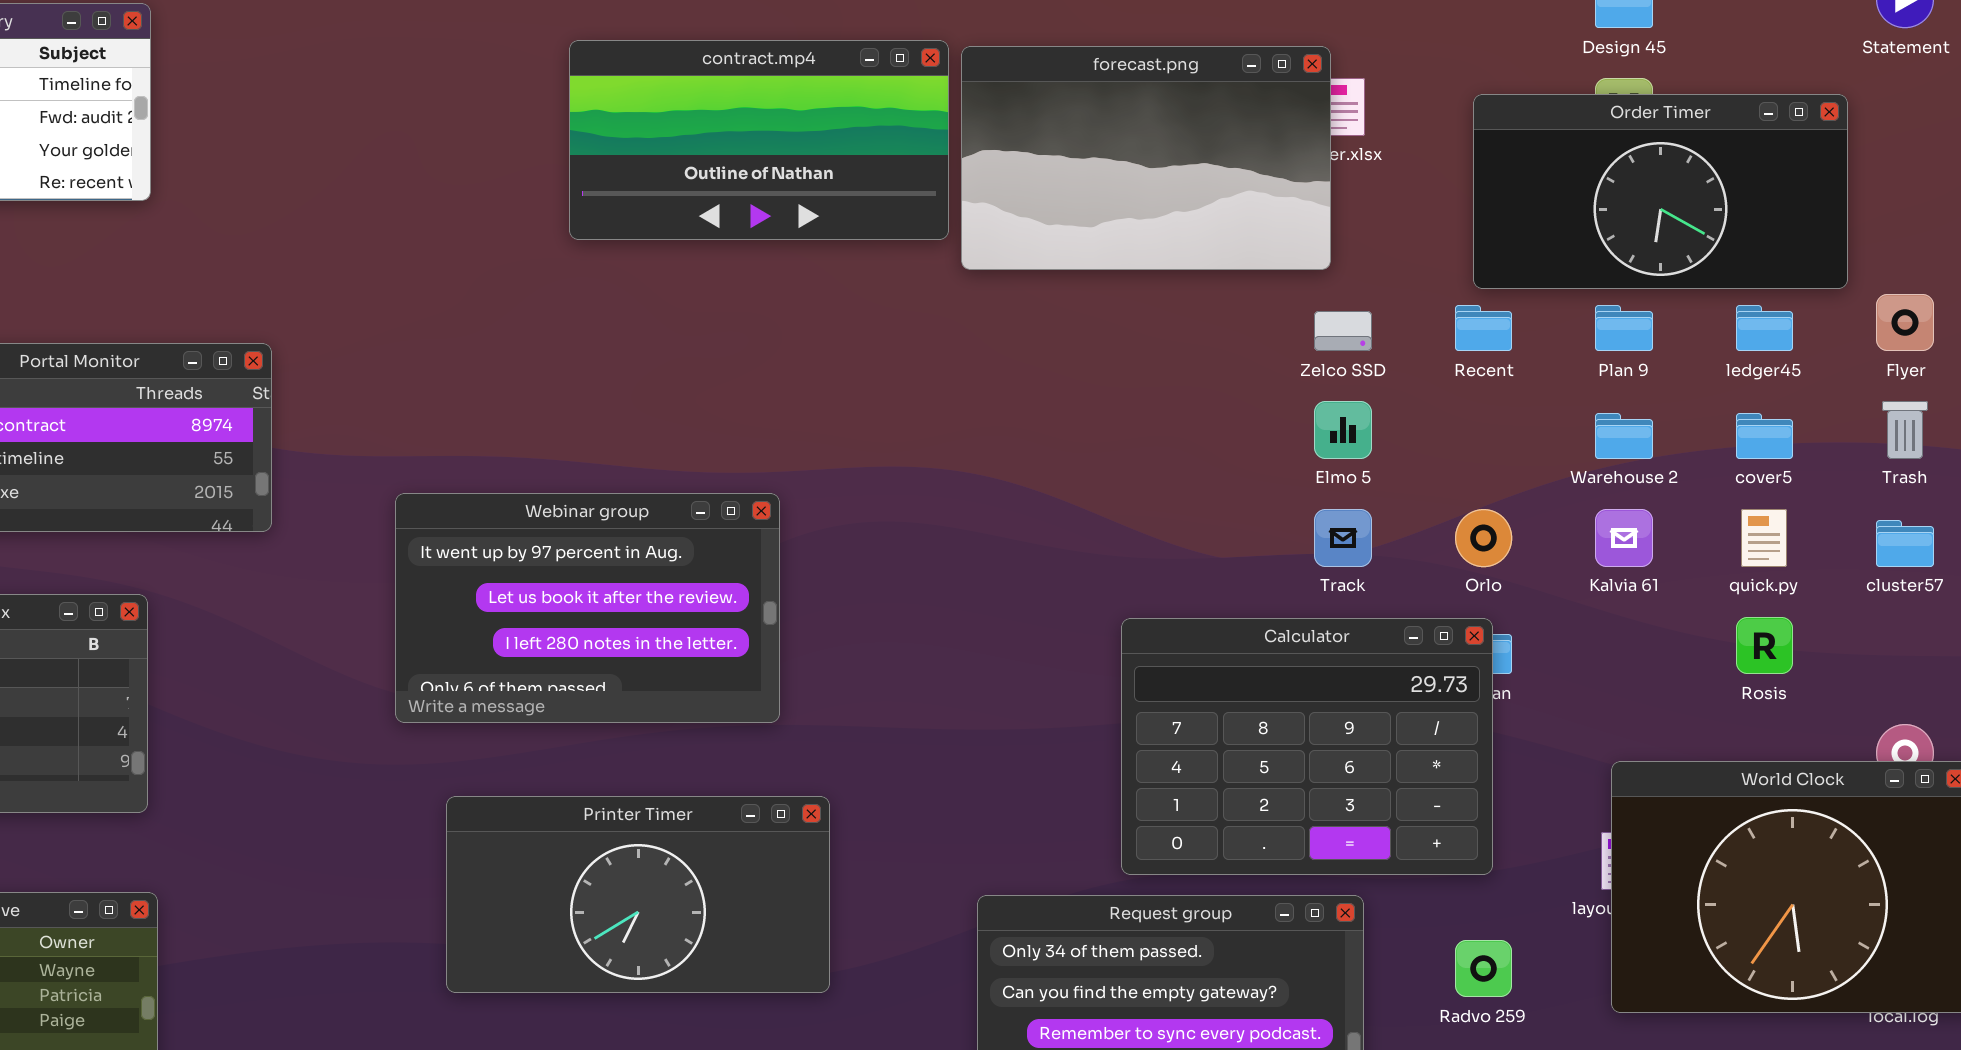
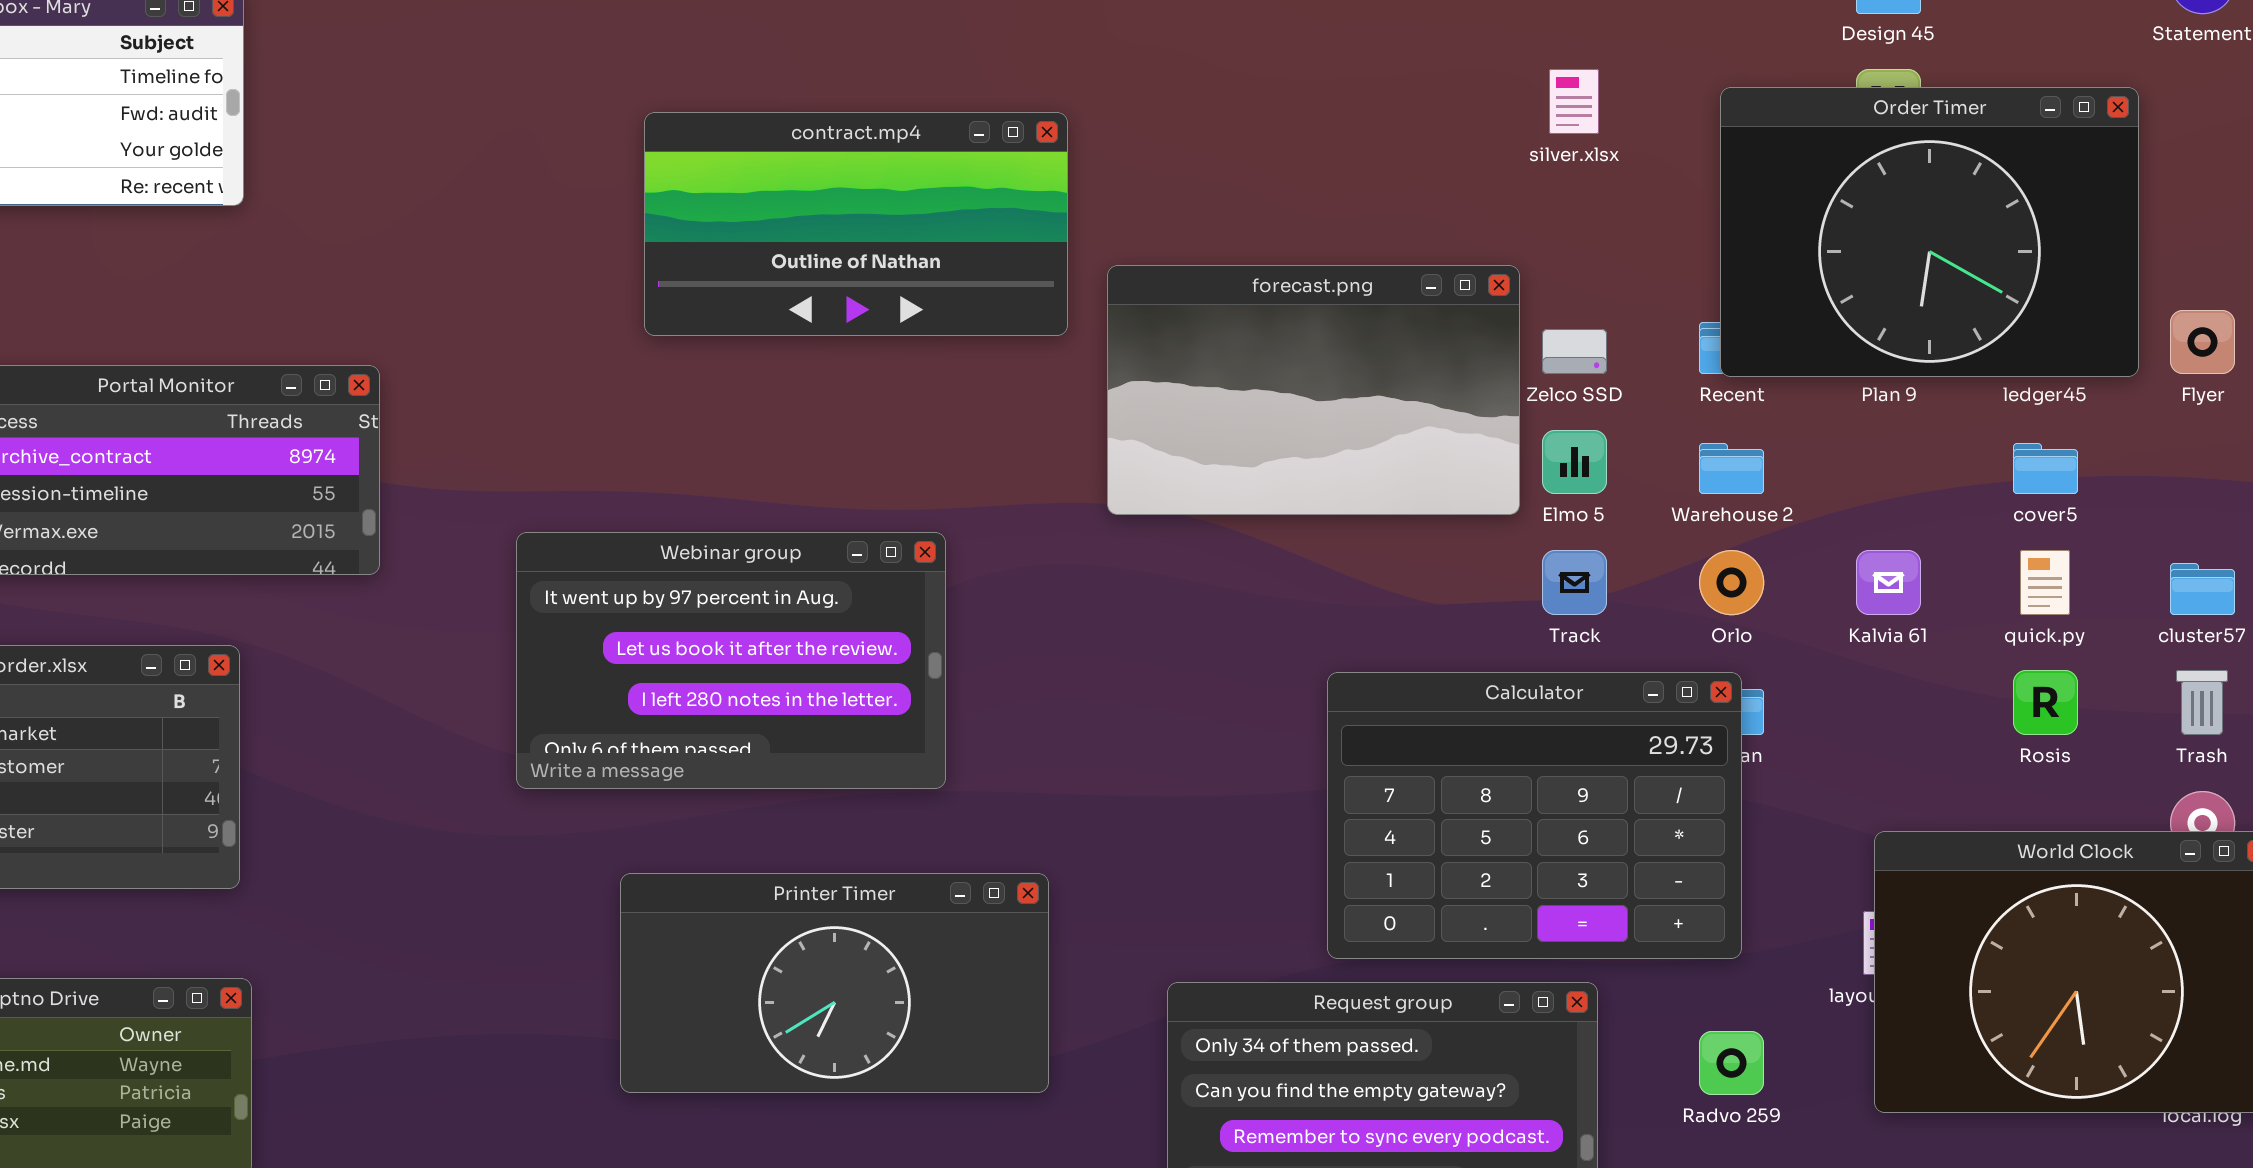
contract.mp4: [569,40,949,240] -> [644,112,1068,336], moved
forecast.png: [961,46,1331,270] -> [1107,265,1520,515], moved
Order Timer: [1473,94,1848,289] -> [1720,87,2139,377], resized
Trash: [1882,401,1928,459] -> [2176,670,2228,735], moved
Warehouse 2: [1595,413,1653,459] -> [1699,443,1764,494], moved
Printer Timer: [446,796,830,993] -> [620,873,1049,1093], moved

